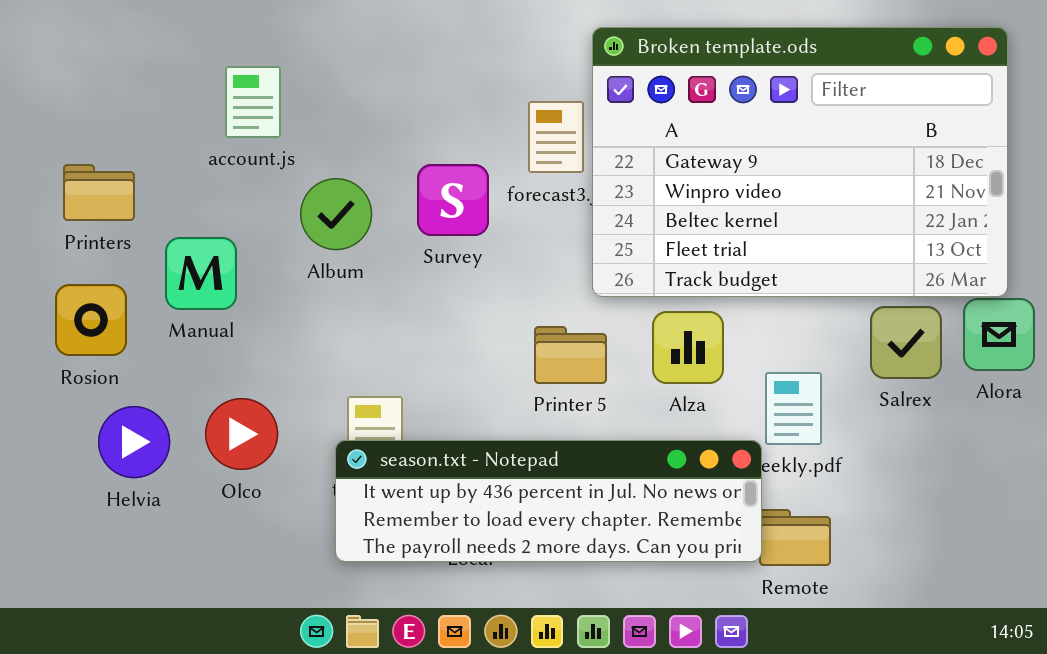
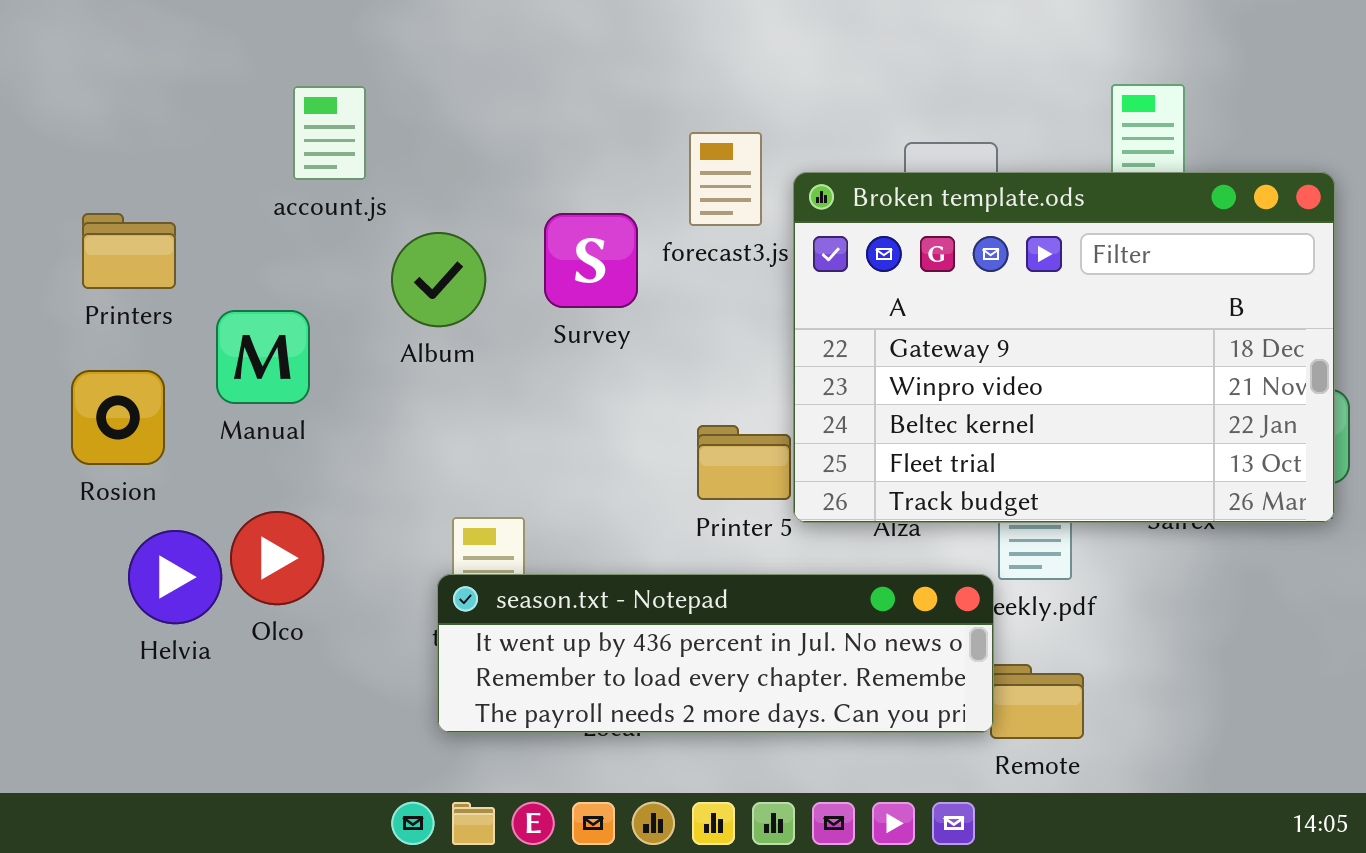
Broken template.ods: [592,27,1008,297] -> [793,172,1335,523], moved
Olco: [205,398,278,470] -> [230,511,324,605], moved

